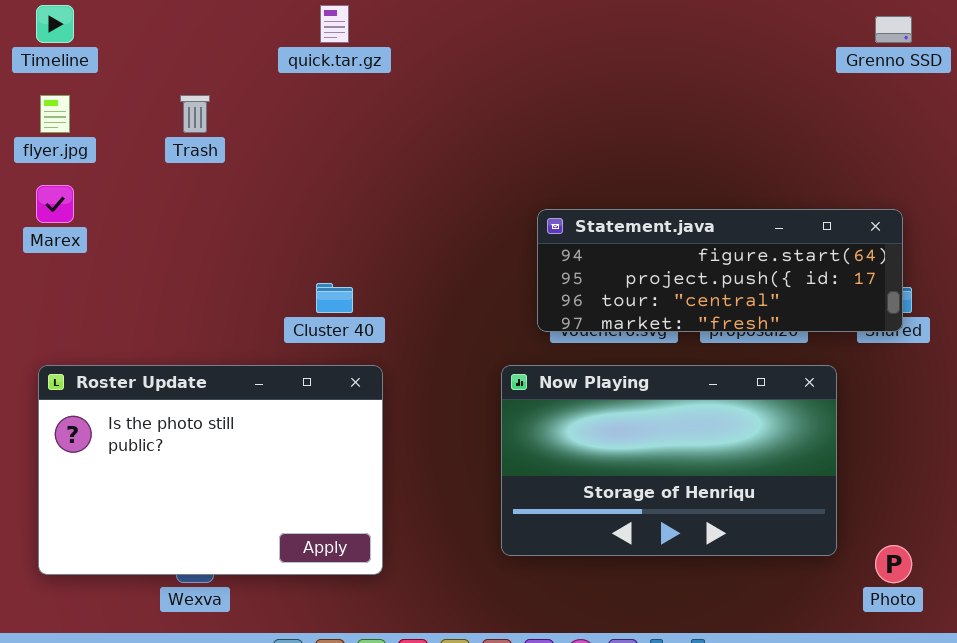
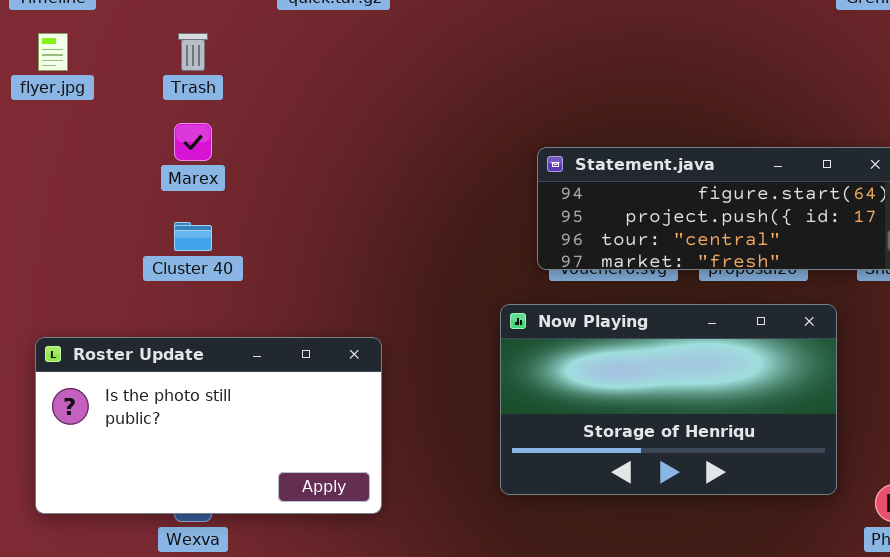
Marex: [36,185,74,223] -> [174,123,212,161], moved
Cluster 40: [316,283,353,313] -> [174,222,212,251], moved
Roster Update: [38,365,383,575] -> [35,337,382,514], resized

